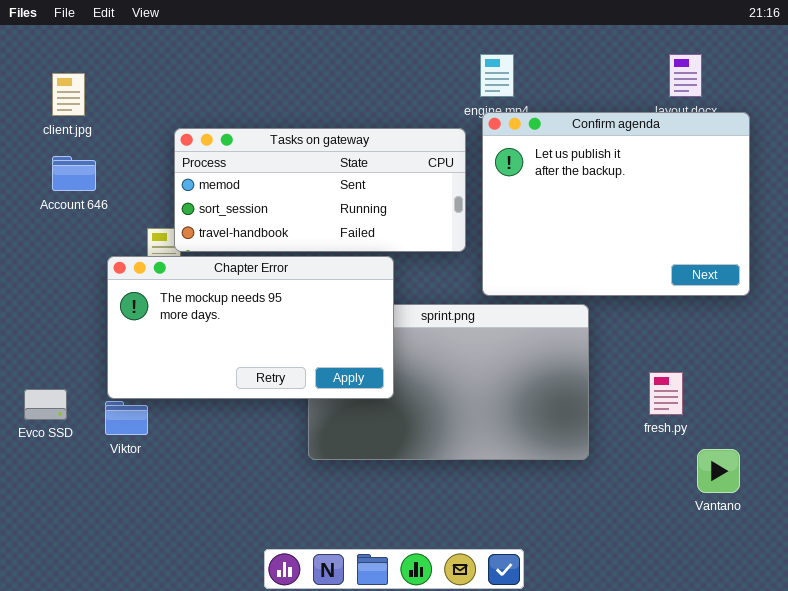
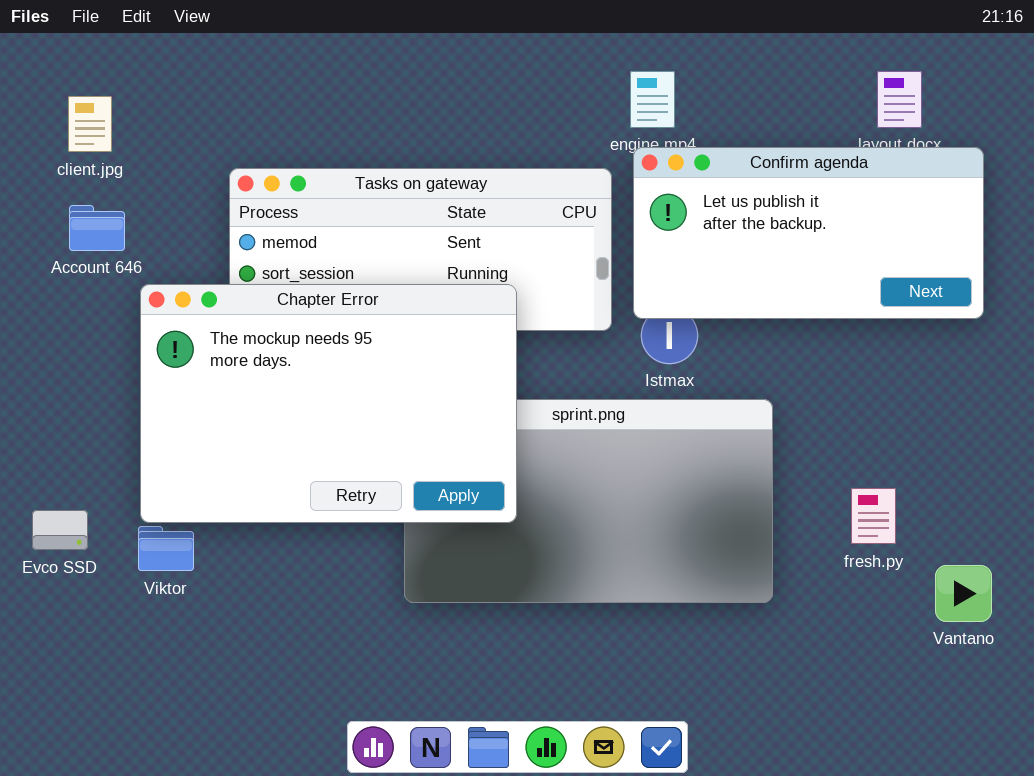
Confirm agenda: [482,112,750,296] -> [633,147,984,319], resized
Chapter Error: [107,256,394,399] -> [140,284,517,523], resized
Vantano: [697,449,740,493] -> [935,565,992,622], moved

